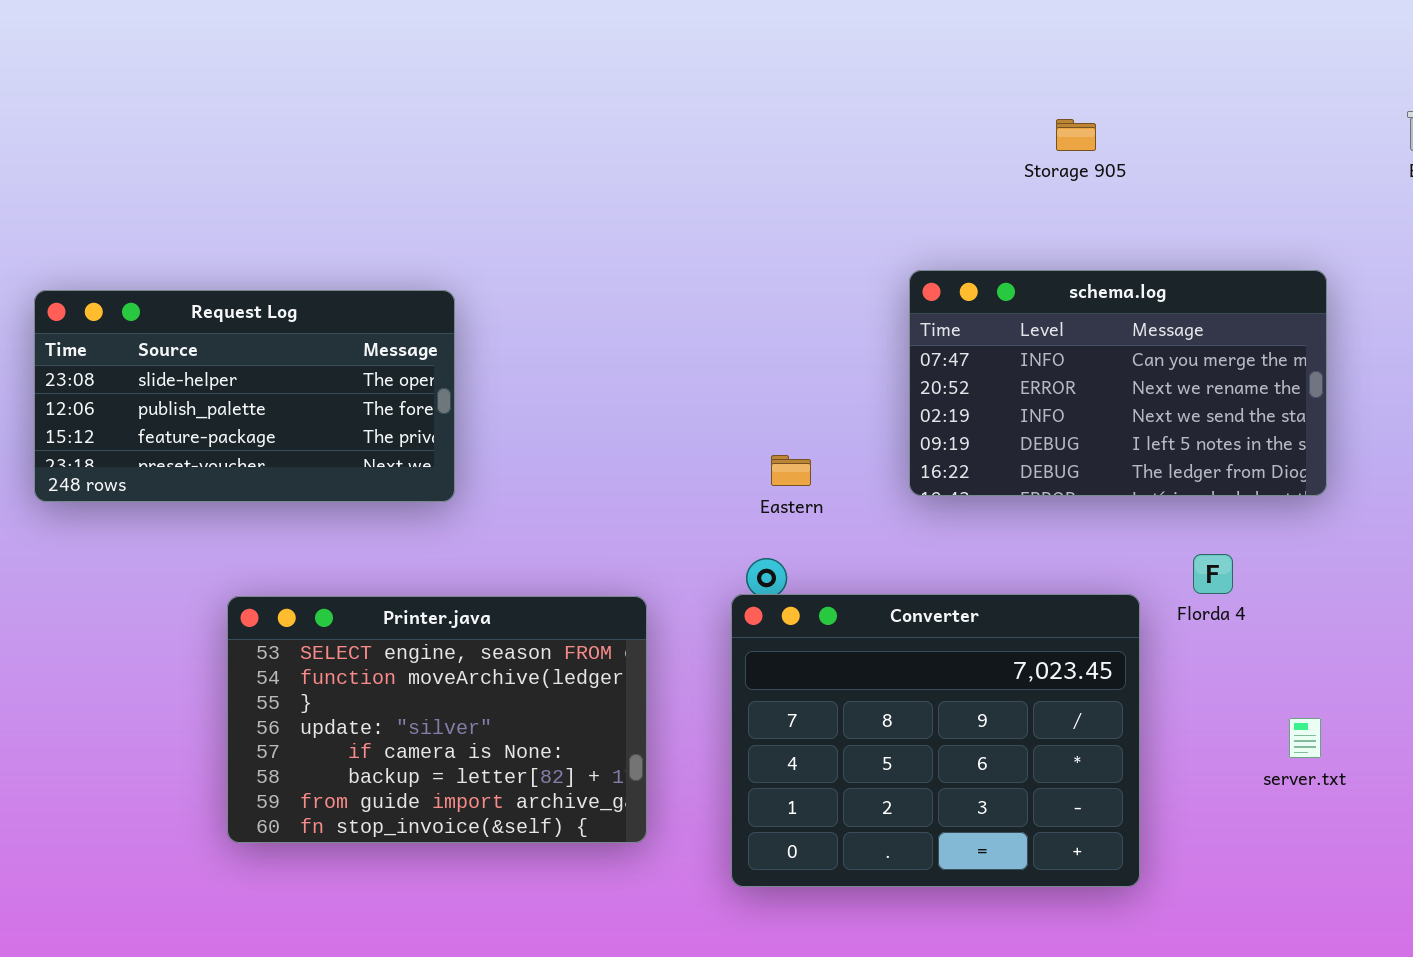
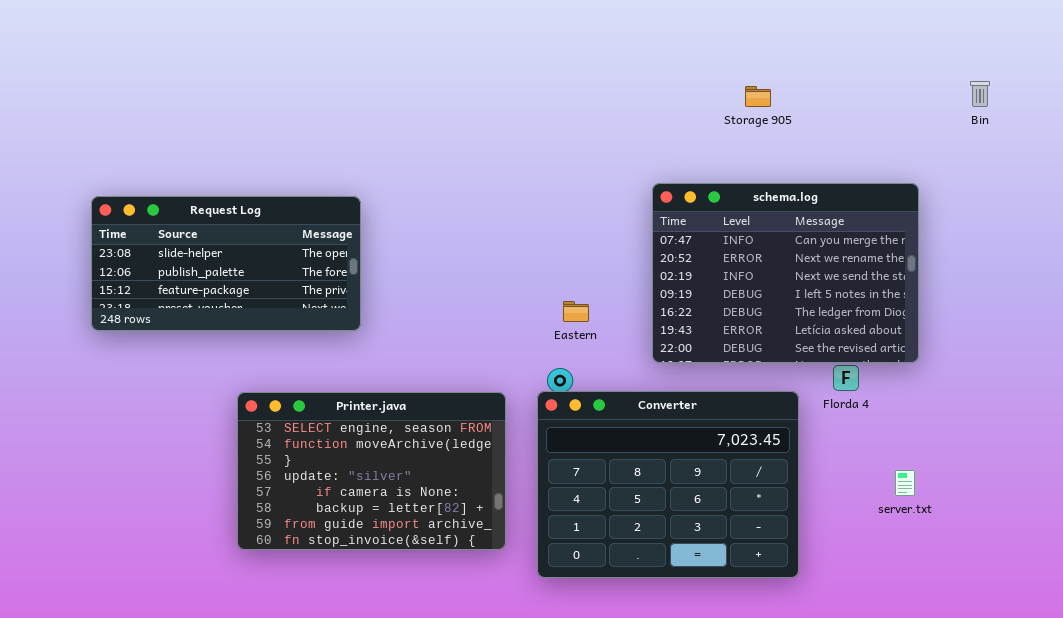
schema.log: [909,270,1327,496] -> [652,183,919,363], resized
Printer.java: [227,596,647,843] -> [237,392,506,550], moved

